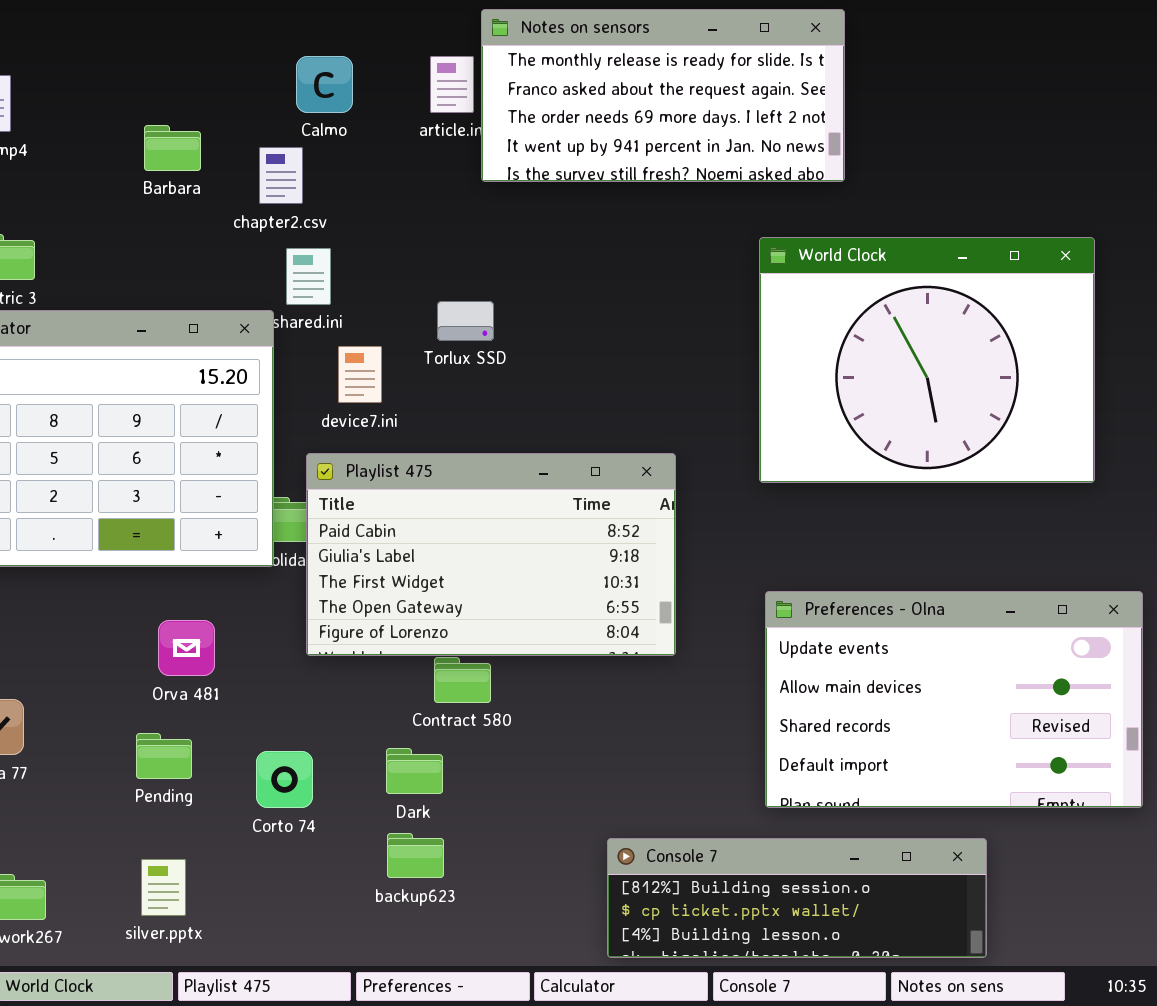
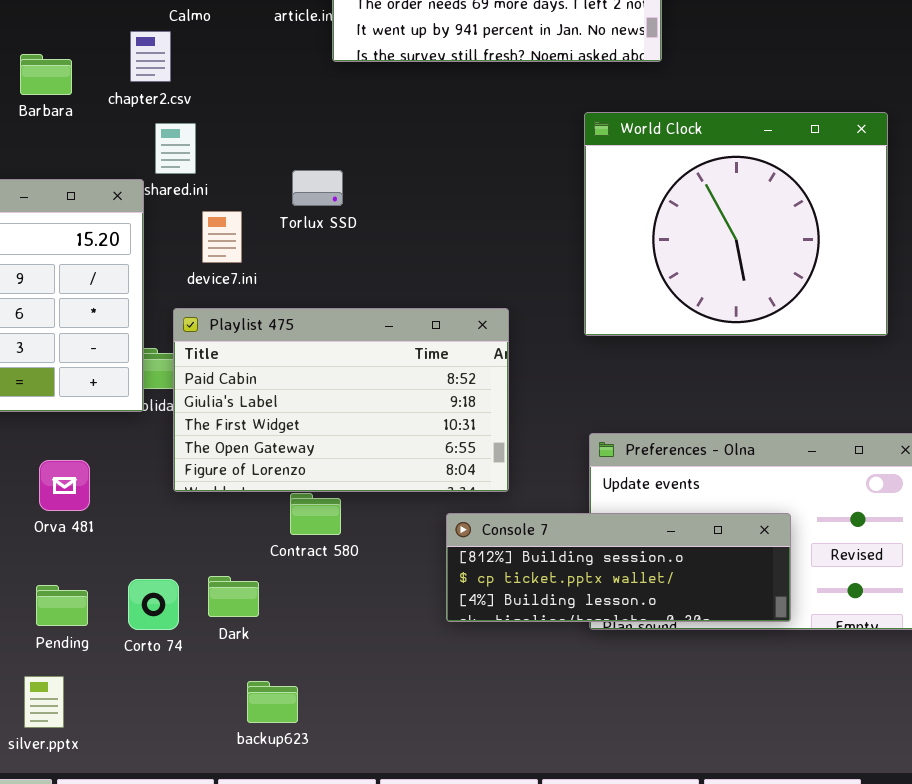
Barbara: [144,125,201,171] -> [20,54,72,95], moved
Pending: [136,733,192,779] -> [36,585,88,626], moved
Dark: [386,748,443,794] -> [208,576,259,617], moved
backup623: [387,833,444,878] -> [247,681,298,723], moved
Console 7: [607,838,987,958] -> [446,513,791,622], moved

